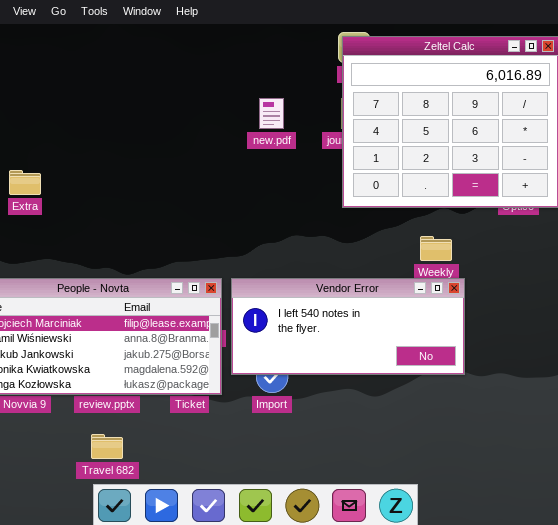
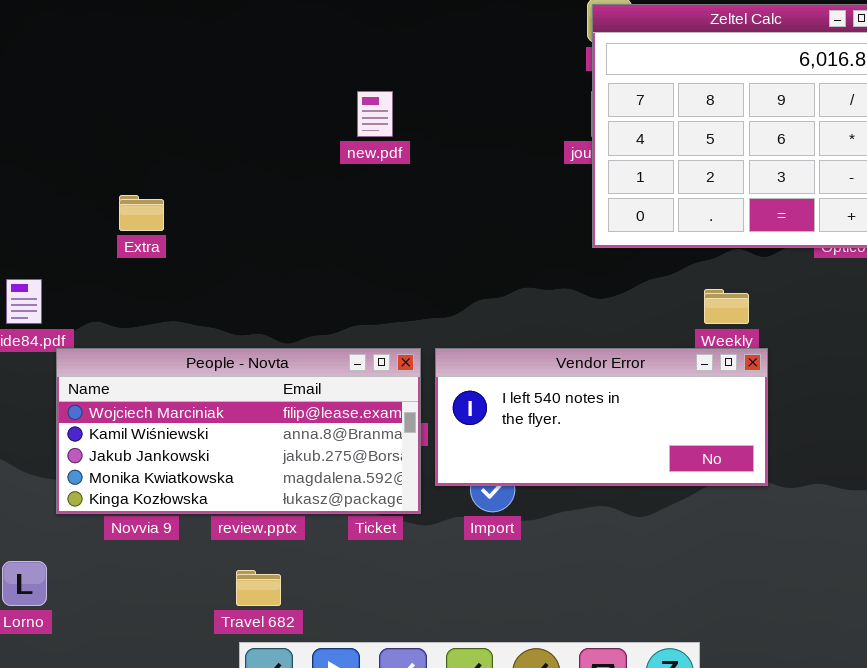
new.pdf: [259,98,284,129] -> [357,91,393,137], moved

